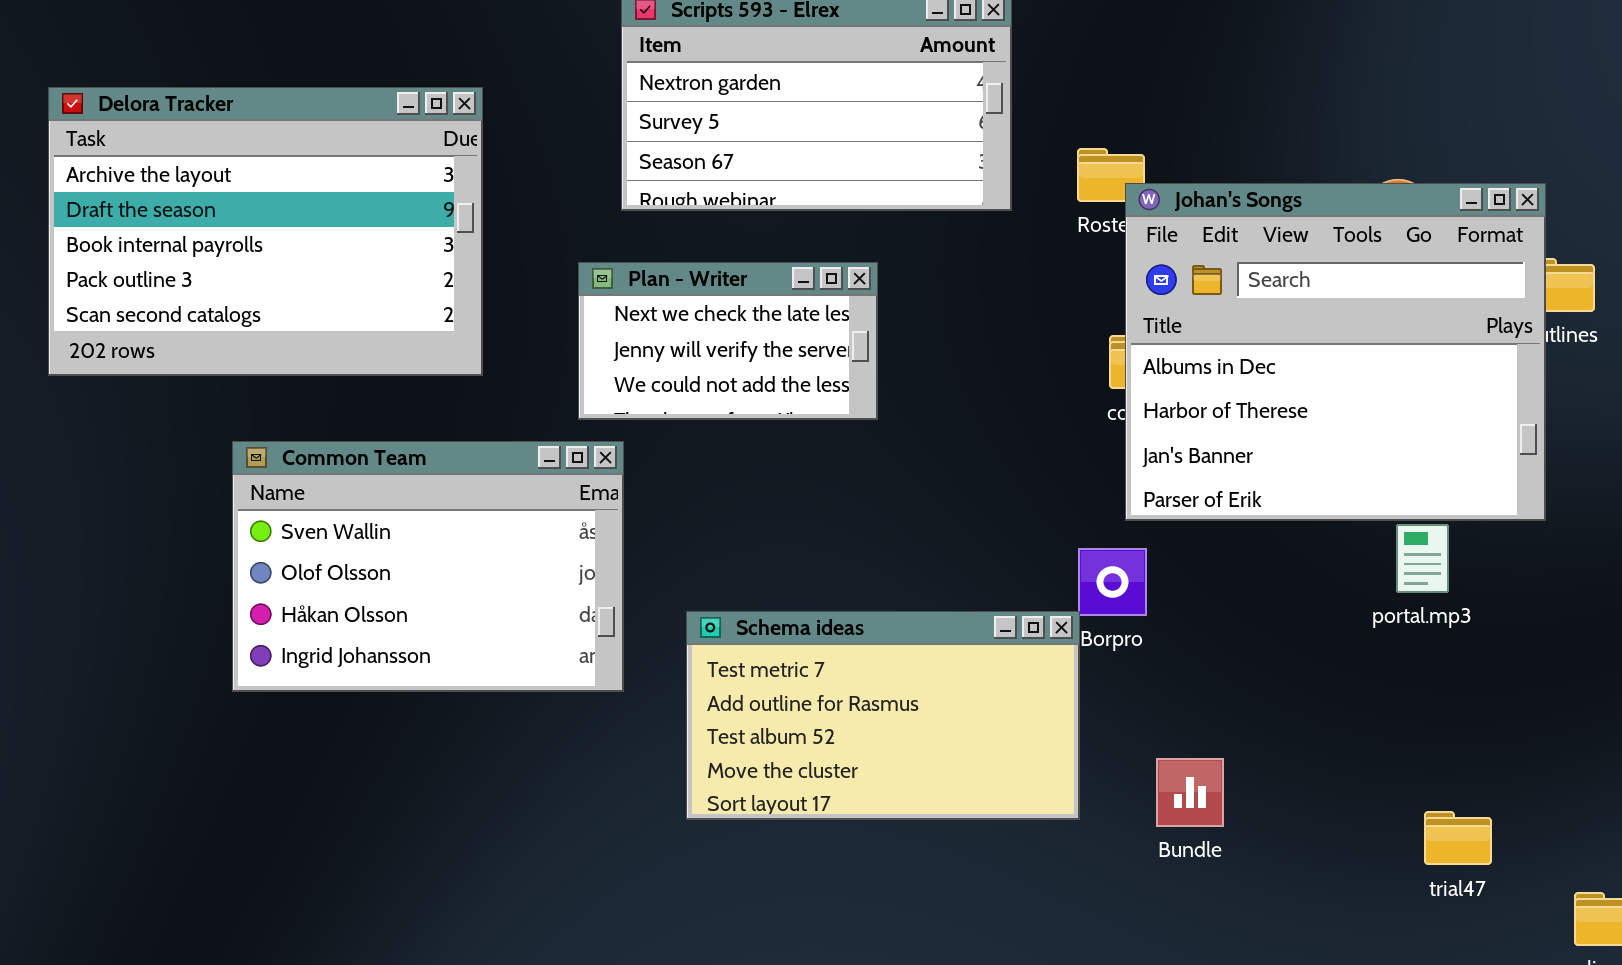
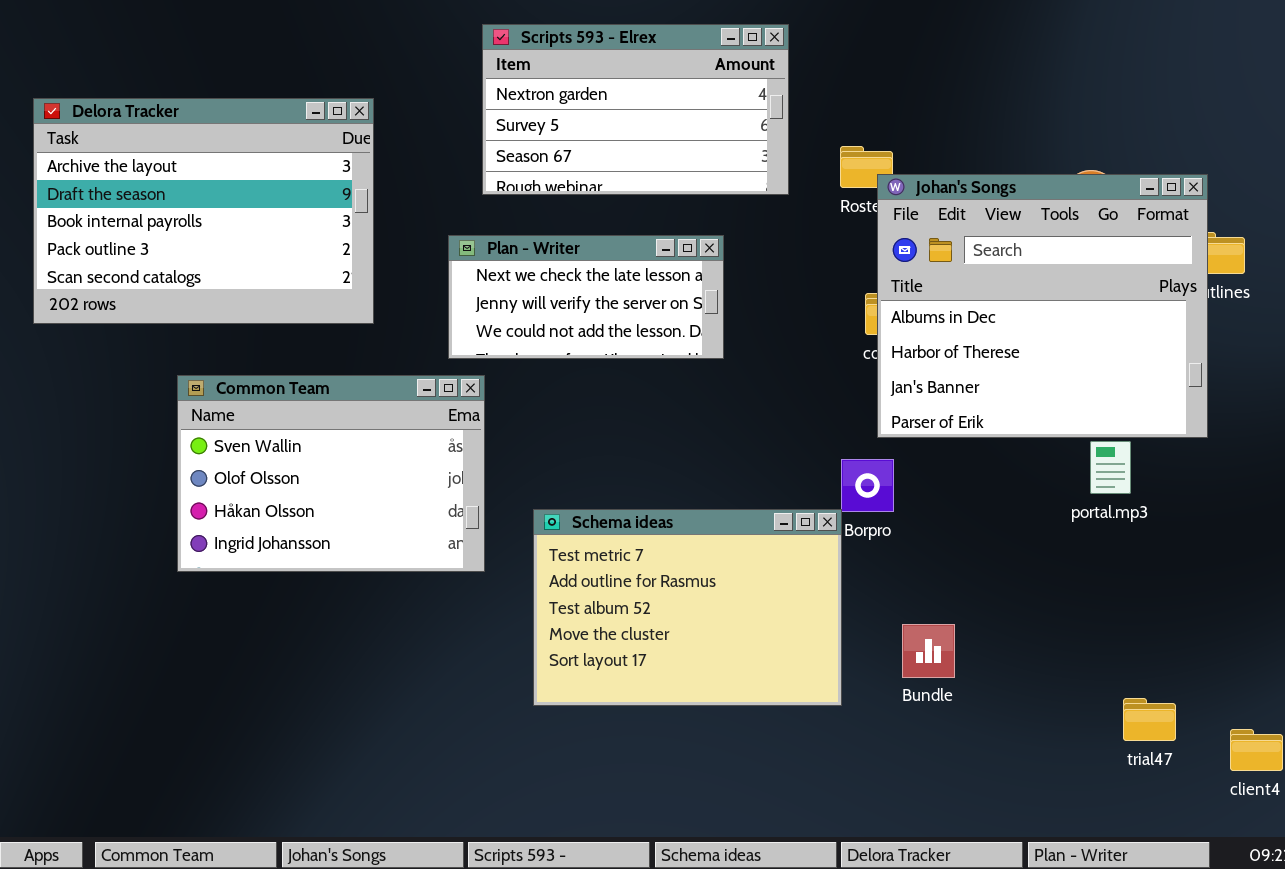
Plan - Writer: [578,262,878,420] -> [448,235,724,359], resized
Schema ideas: [686,611,1080,820] -> [533,509,842,706], resized
trial47: [1424,811,1492,865] -> [1123,698,1176,741], moved

